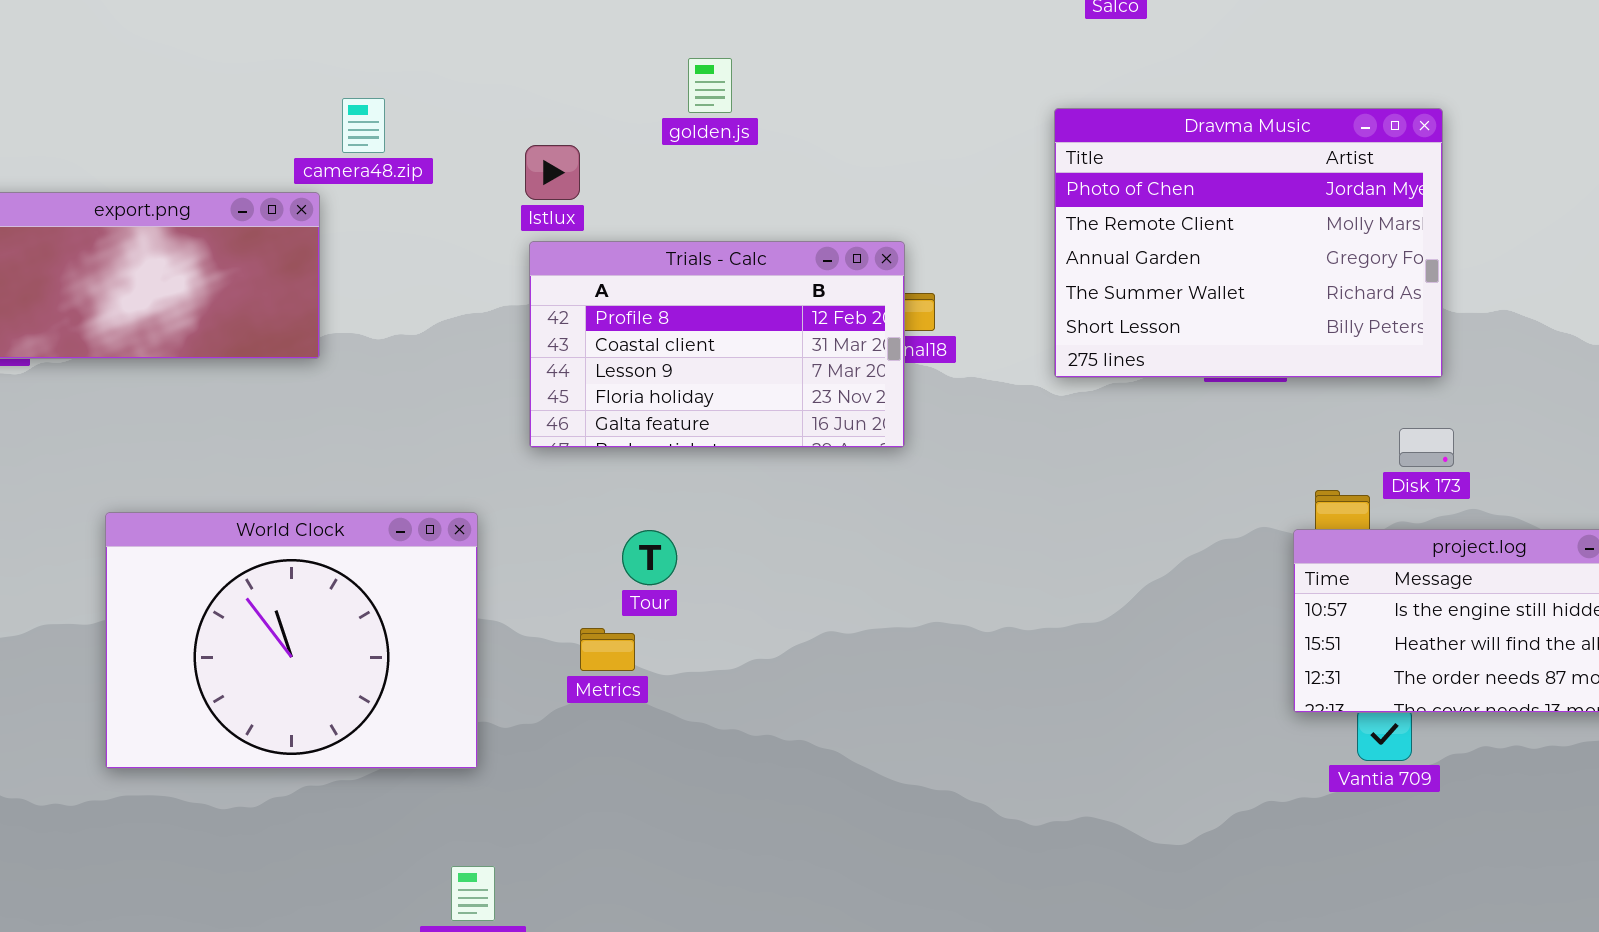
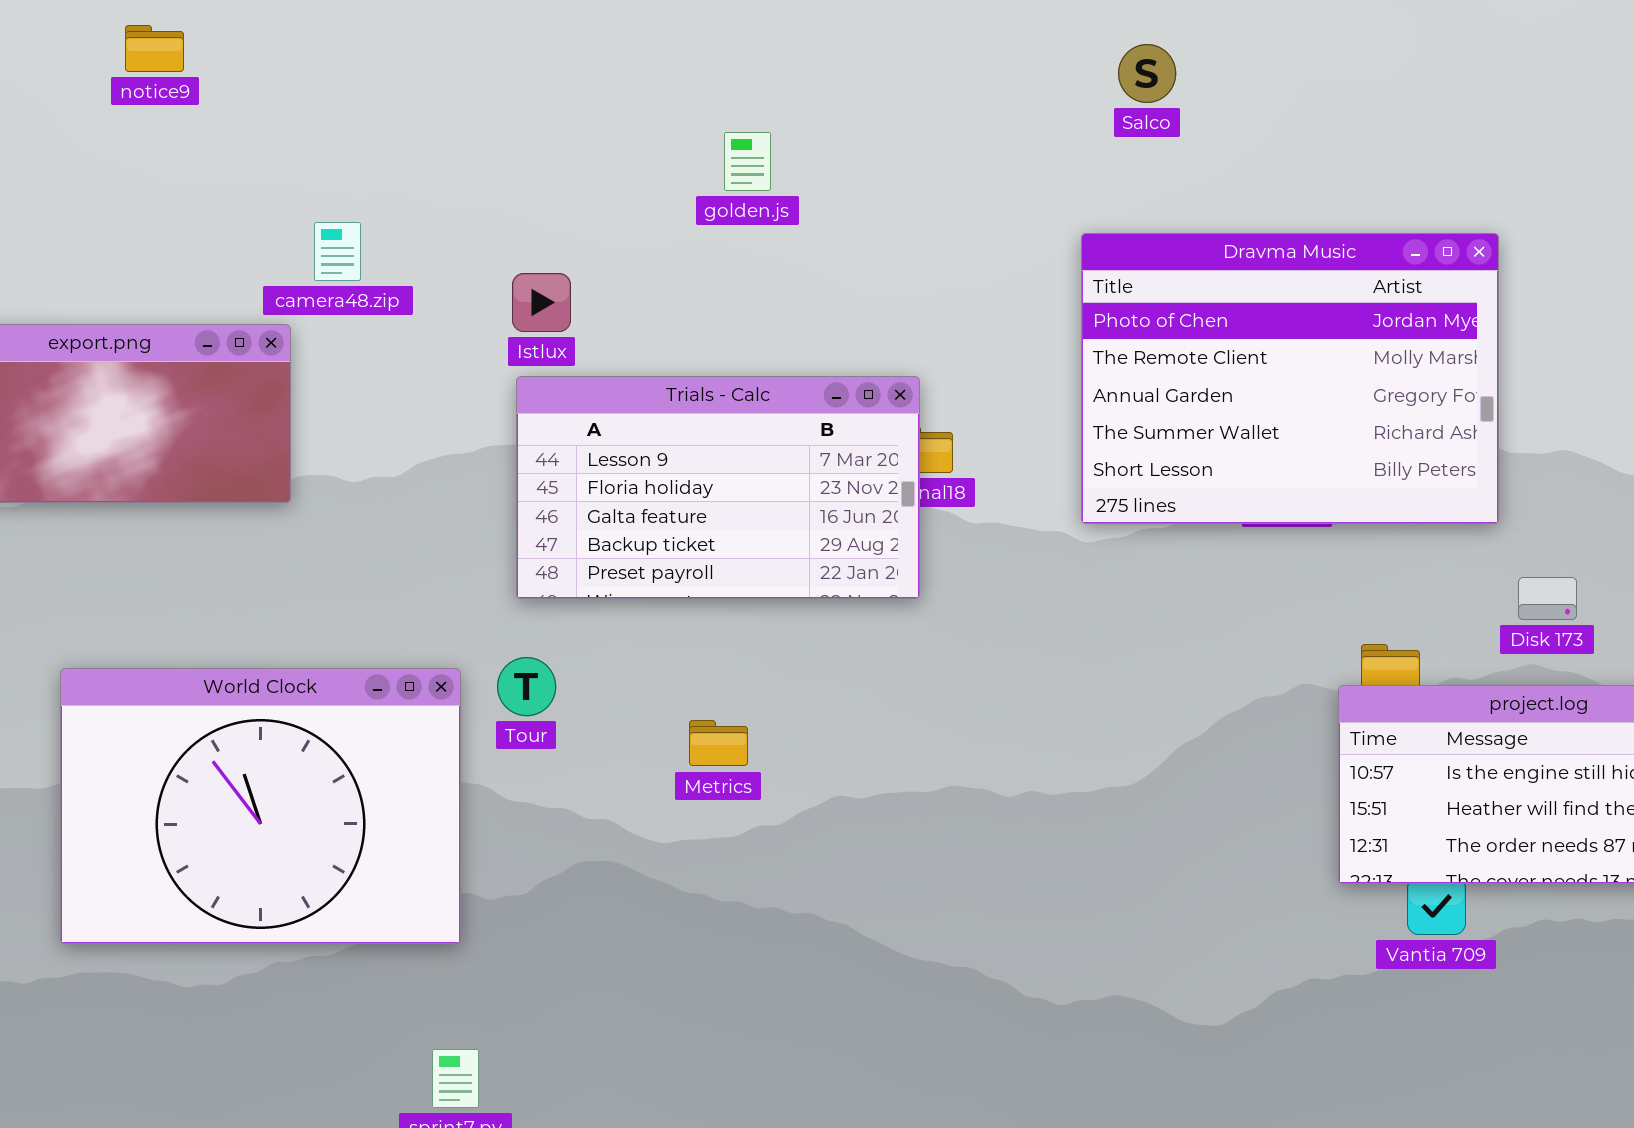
golden.js: [688,58,732,113] -> [724,132,771,191], moved
Trials - Calc: [529,241,905,448] -> [516,376,920,599], scrolled down 2 rows
Disk 173: [1399,428,1454,467] -> [1518,577,1577,620], moved
Tour: [622,530,677,585] -> [497,657,556,716], moved
Metrics: [580,628,635,671] -> [689,720,748,766], moved

